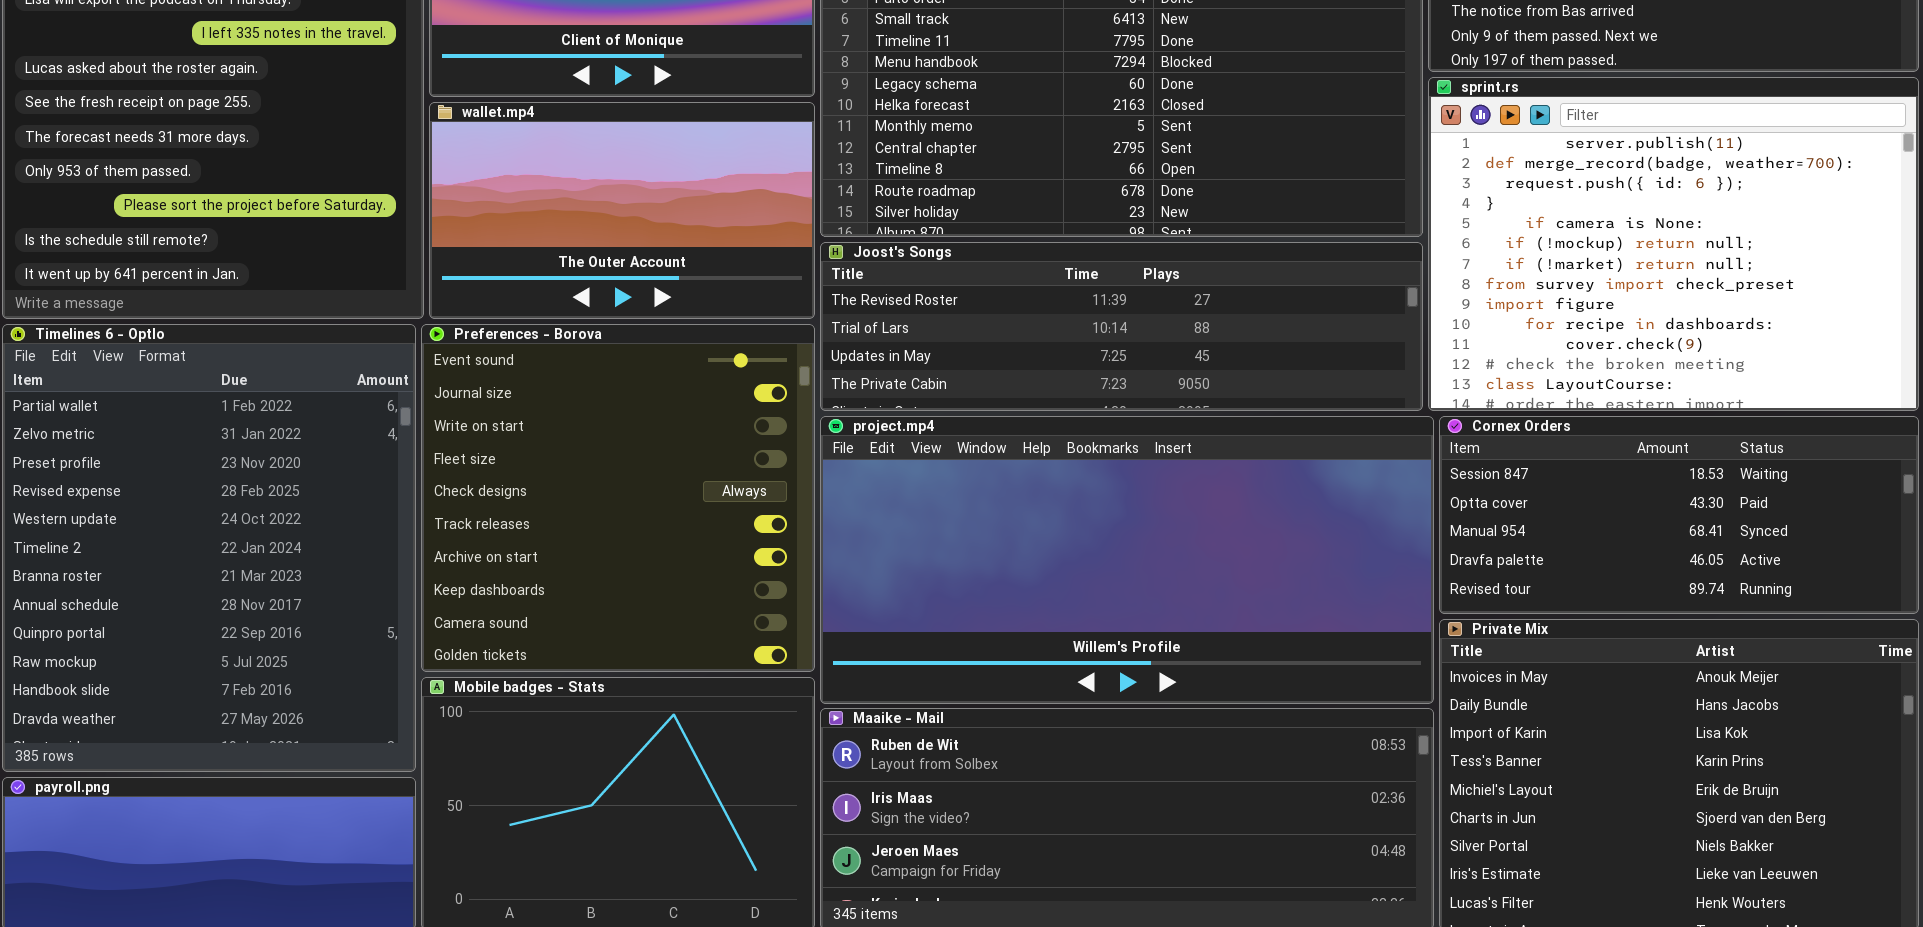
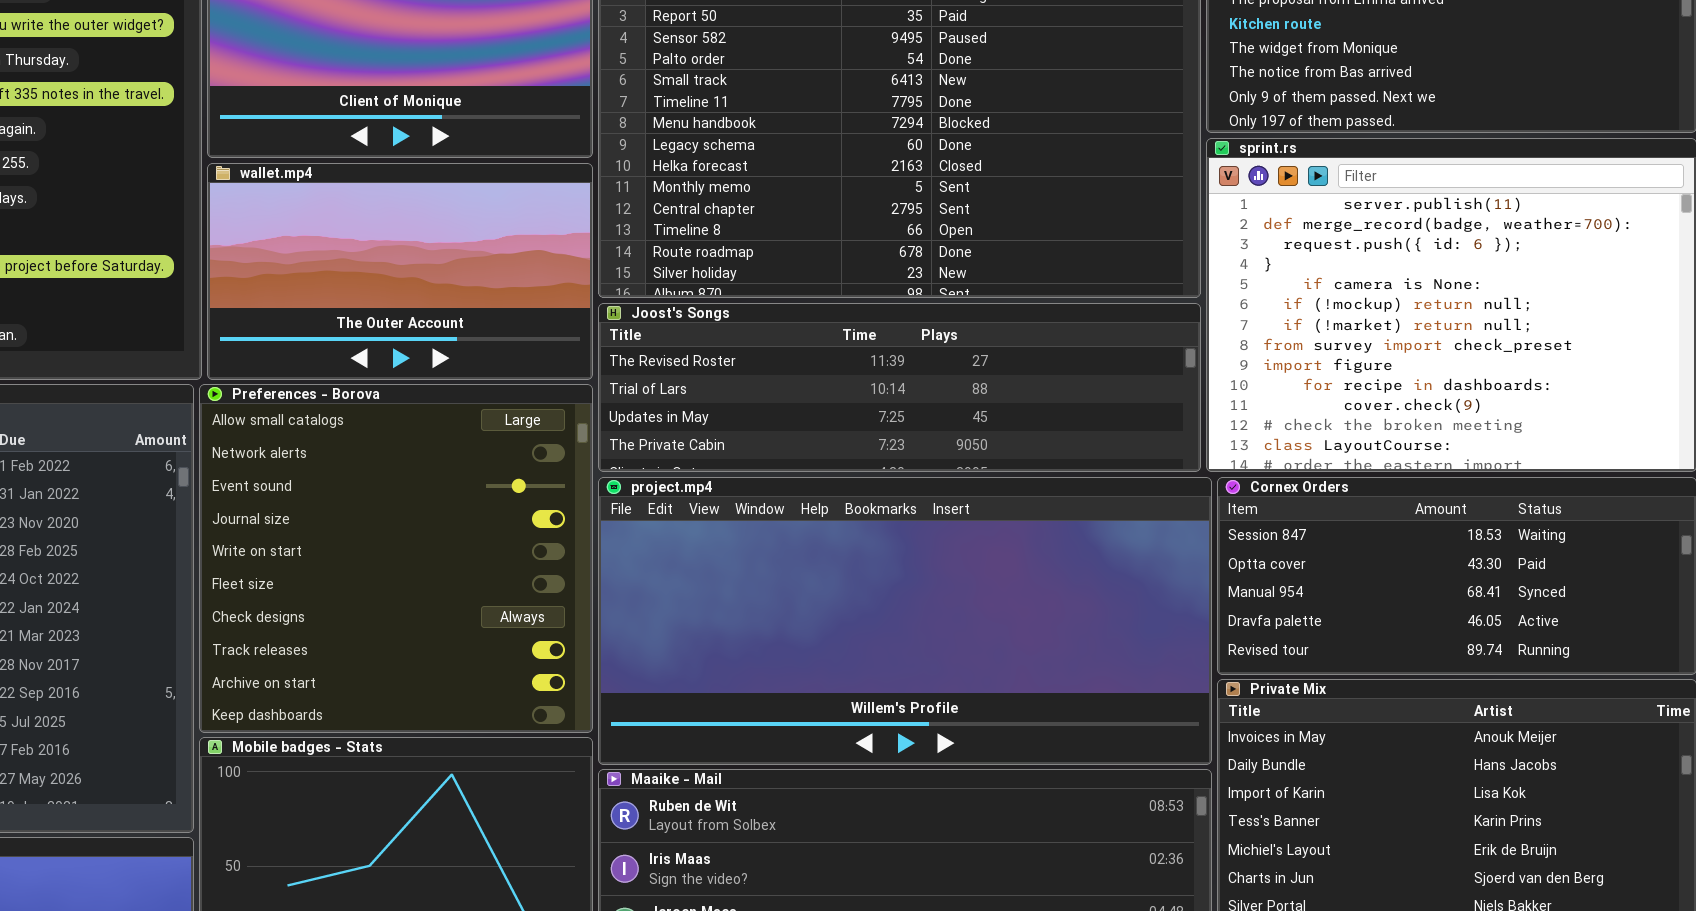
Preferences - Borova: [421,324,815,672] -> [199,384,593,733], scrolled up 2 rows

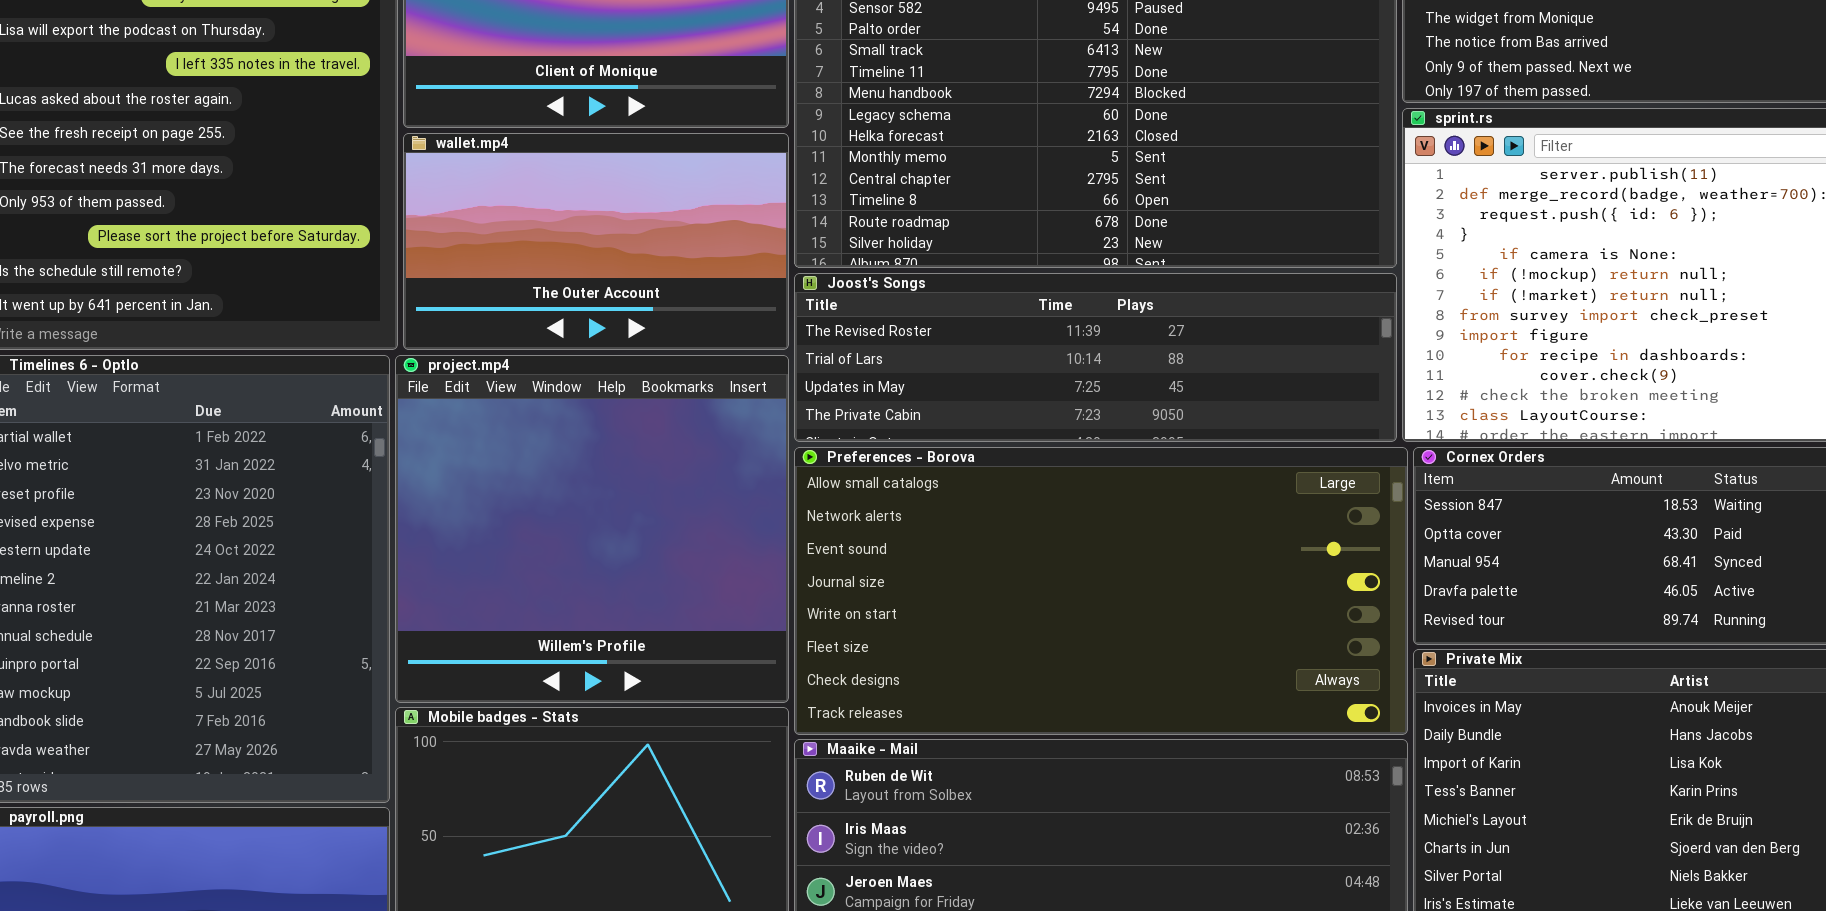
Preferences - Borova: [199,384,593,733] -> [794,447,1408,735], moved, resized
project.mp4: [598,477,1212,765] -> [395,355,789,703], moved, resized

